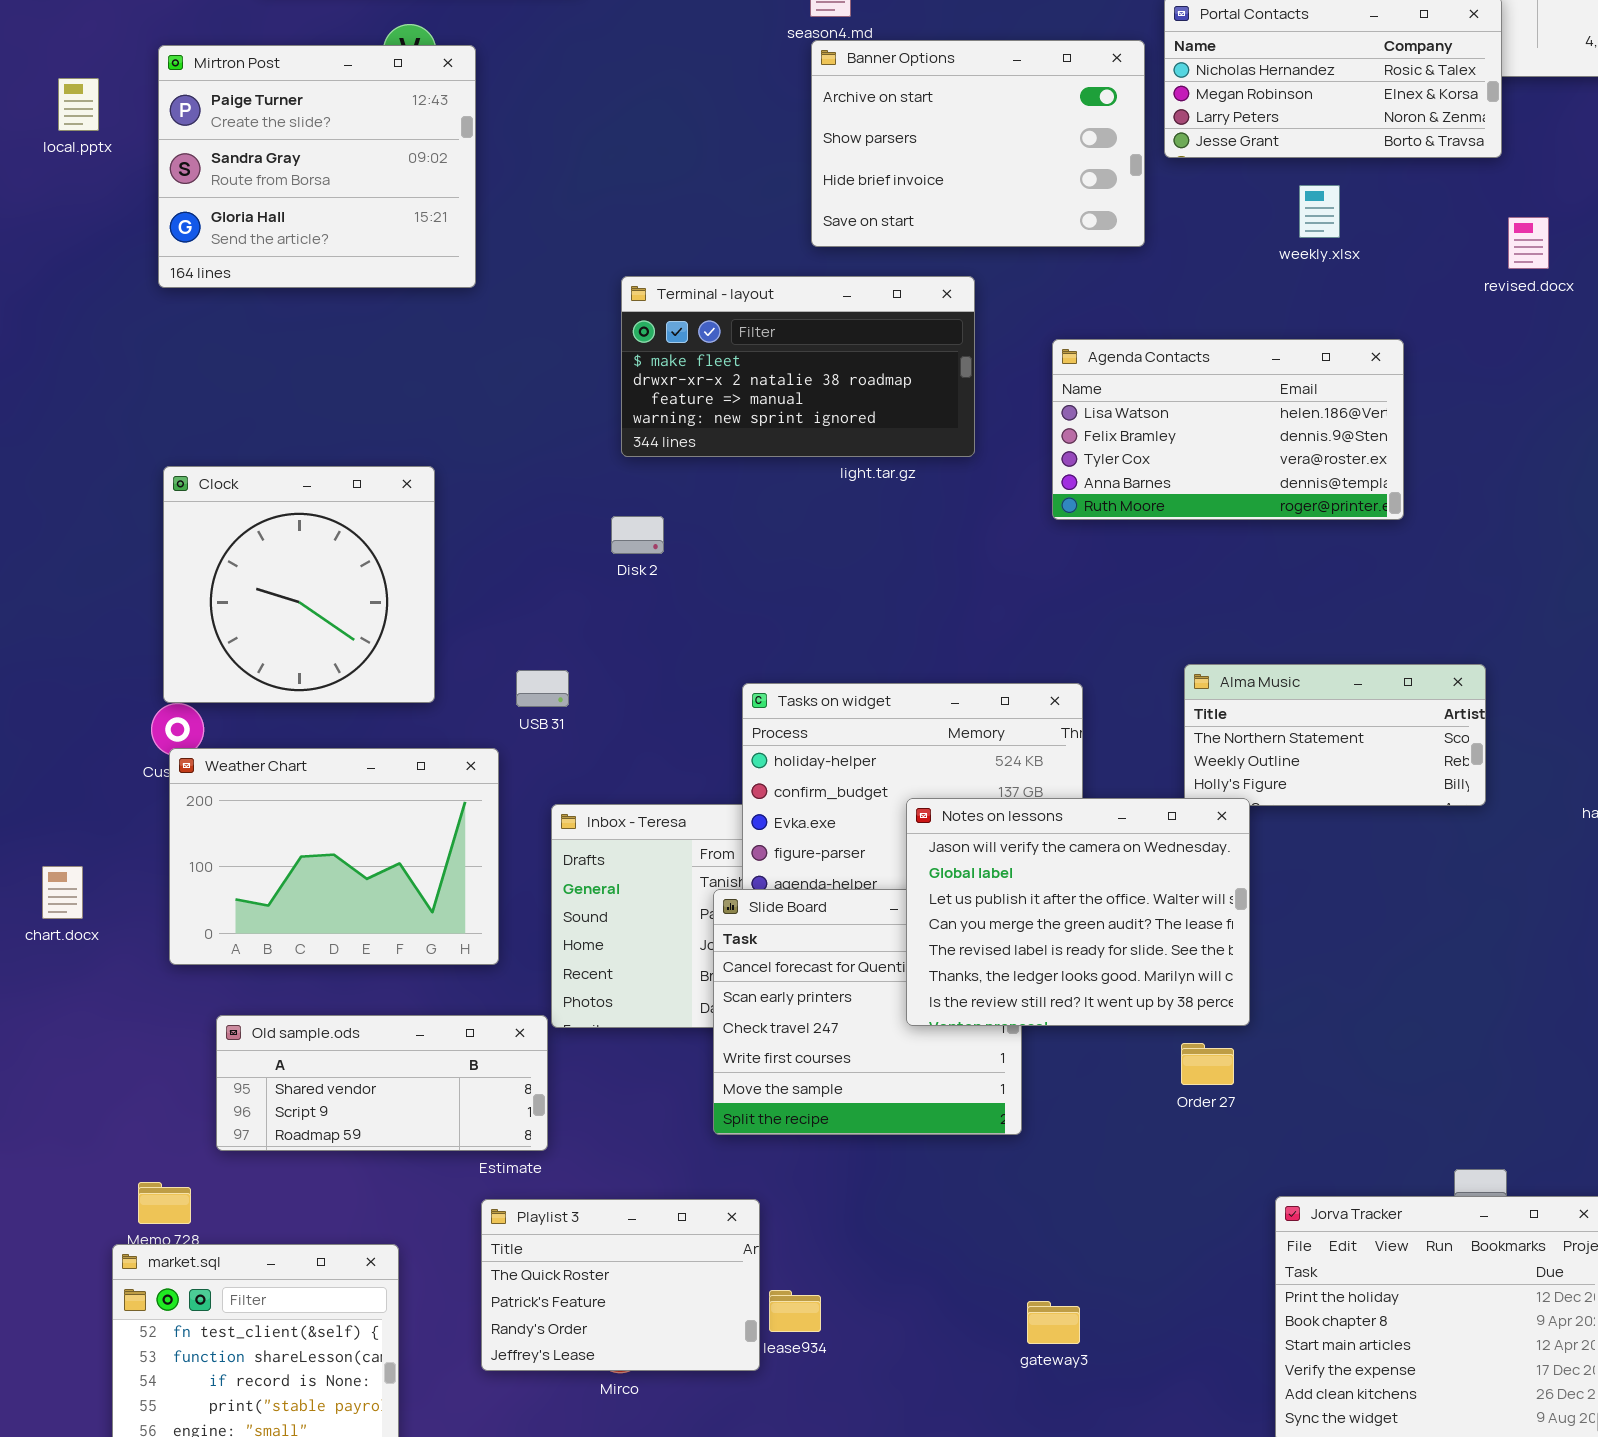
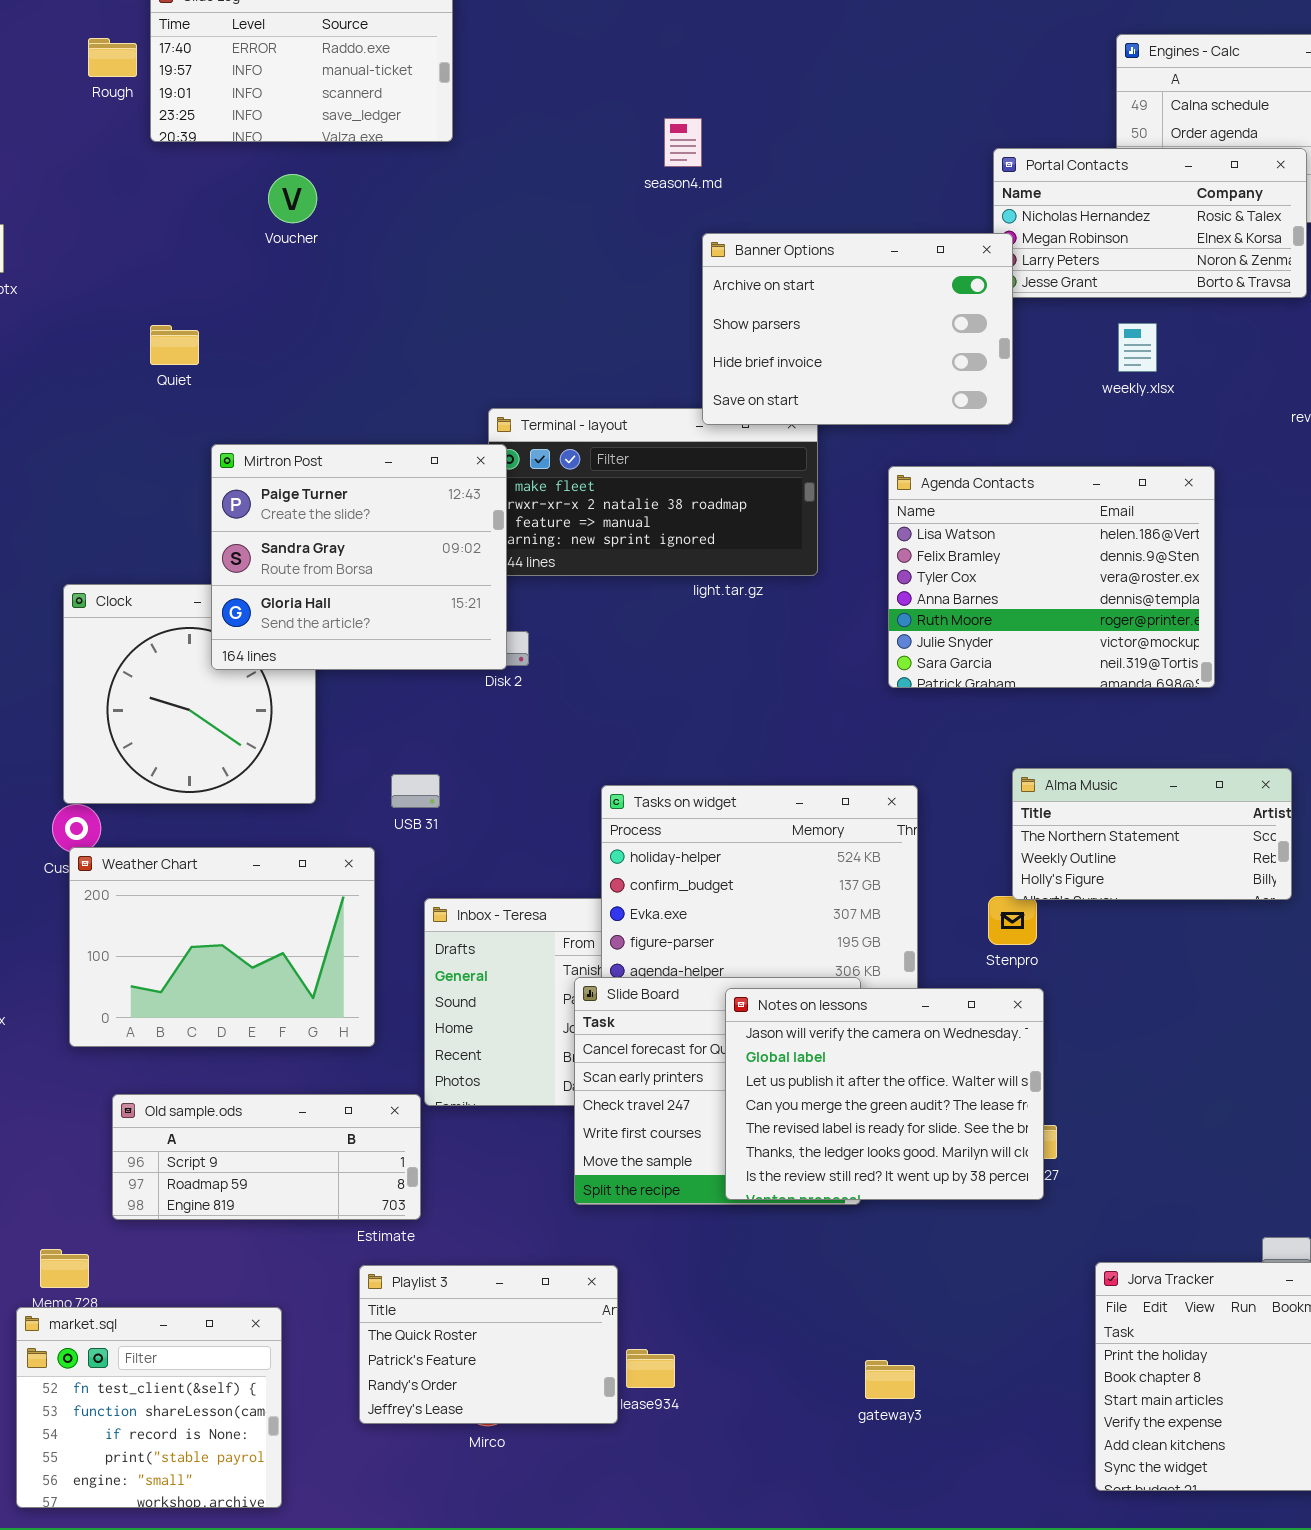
Banner Options: [811,40,1145,247] -> [702,233,1013,425], moved
Mirtron Post: [158,45,476,288] -> [211,444,507,670], moved
Agenda Contacts: [1052,339,1404,520] -> [888,466,1215,688], resized
Notes on lessons: [906,798,1250,1026] -> [725,988,1044,1200], moved
Old sample.ods: [216,1015,548,1151] -> [112,1094,421,1220], scrolled down 1 row

